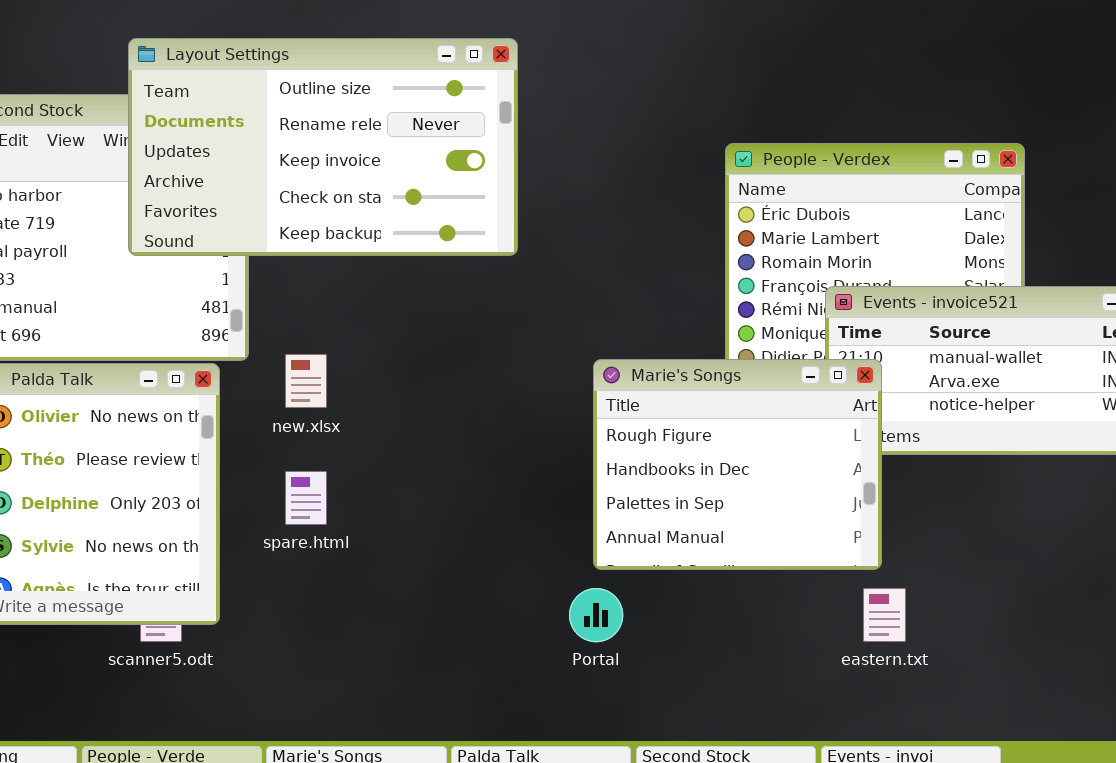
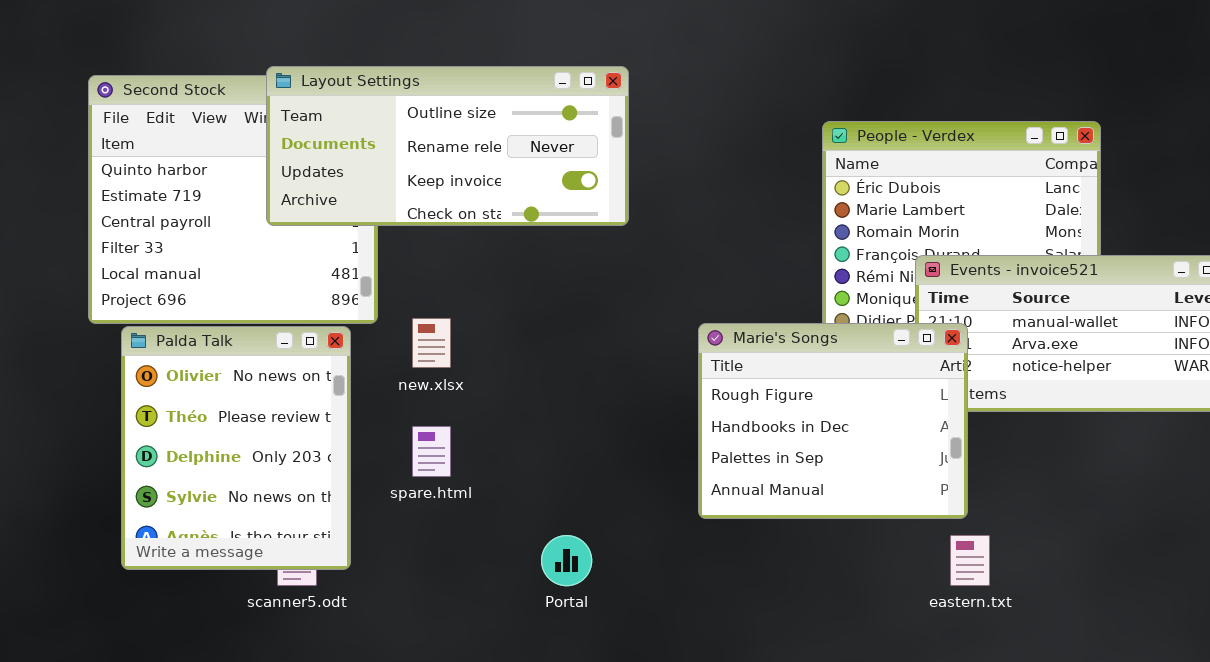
Layout Settings: [128,38,518,256] -> [266,66,629,226], resized
Portal: [569,588,623,642] -> [541,535,592,586], moved

